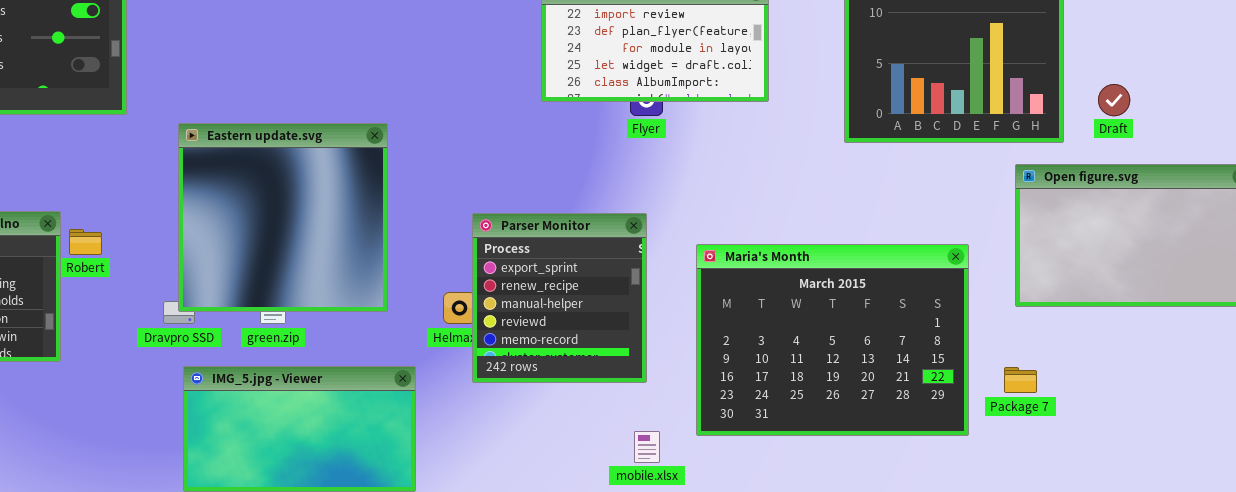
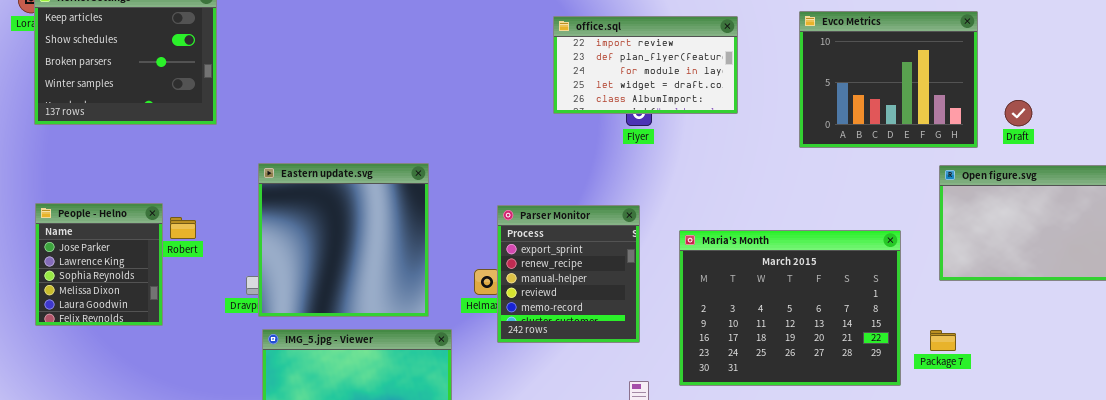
Eastern update.svg: [178,123,388,312] -> [258,163,429,317], moved

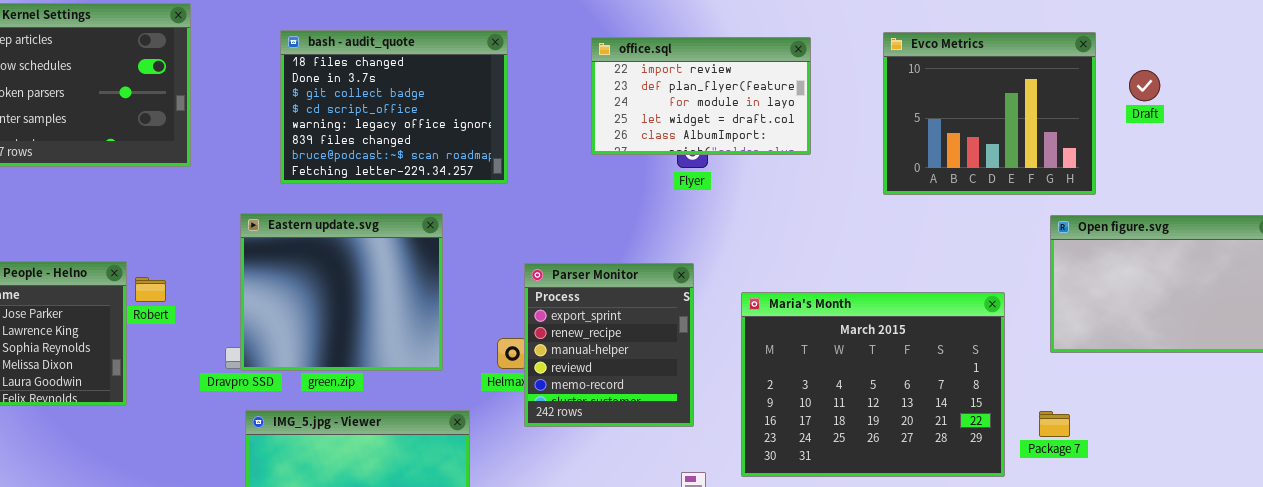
bash - audit_quote: none -> [280,30,508,184], opened
Draft: [1005,100,1032,126] -> [1129,70,1160,101], moved
Eastern update.svg: [258,163,429,317] -> [240,213,443,371], resized

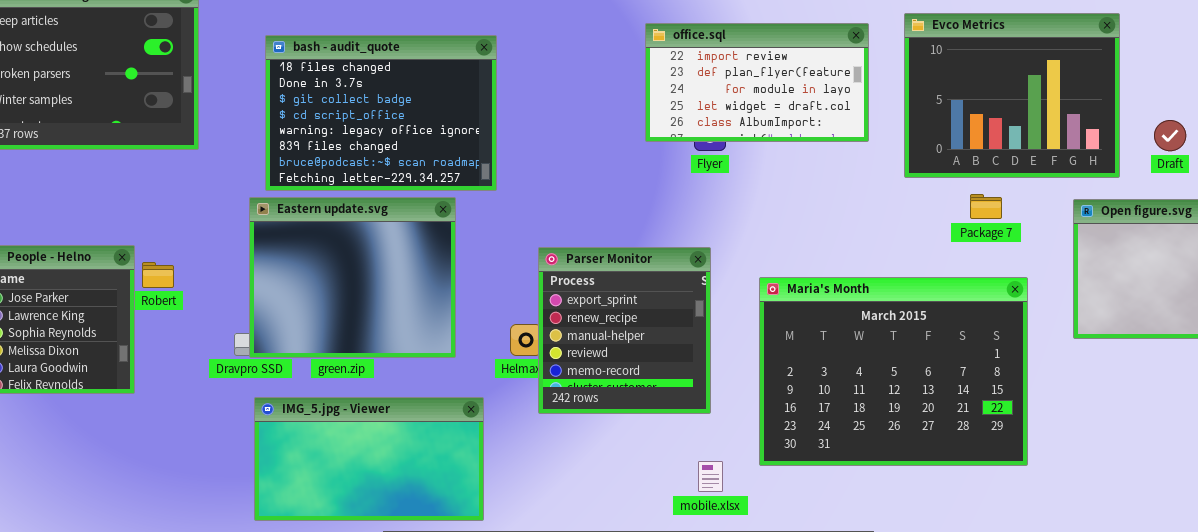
bash - audit_quote: [280,30,508,184] -> [265,35,497,191], moved
office.sql: [591,37,811,155] -> [645,23,869,142], moved
Draft: [1129,70,1160,101] -> [1154,120,1186,151], moved
Package 7: [1039,411,1070,437] -> [970,194,1002,219], moved

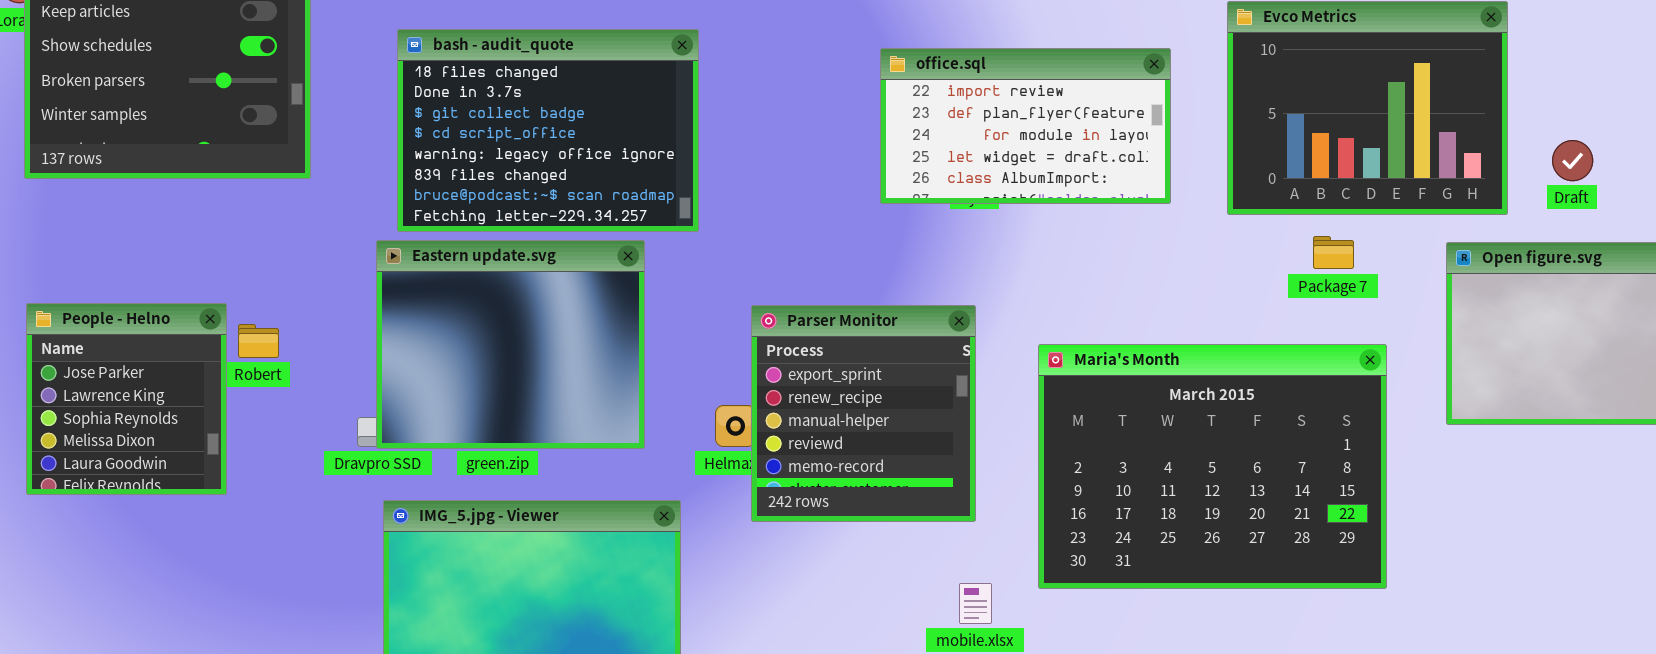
office.sql: [645,23,869,142] -> [880,48,1171,204], moved

